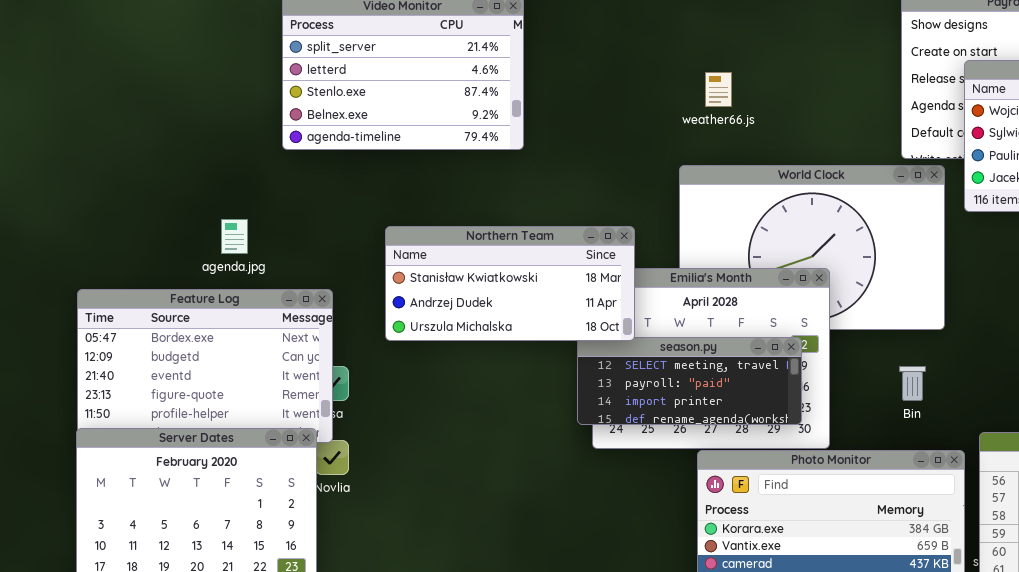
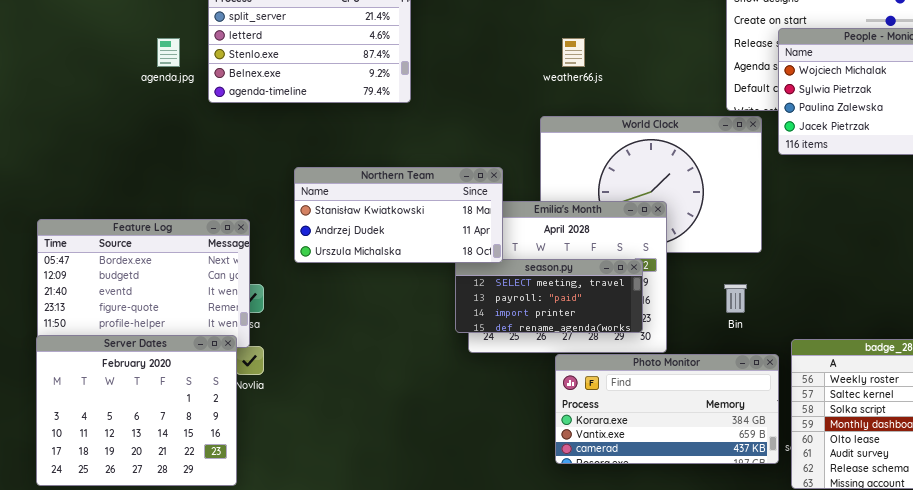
agenda.jpg: [221,219,248,254] -> [157,38,180,67], moved

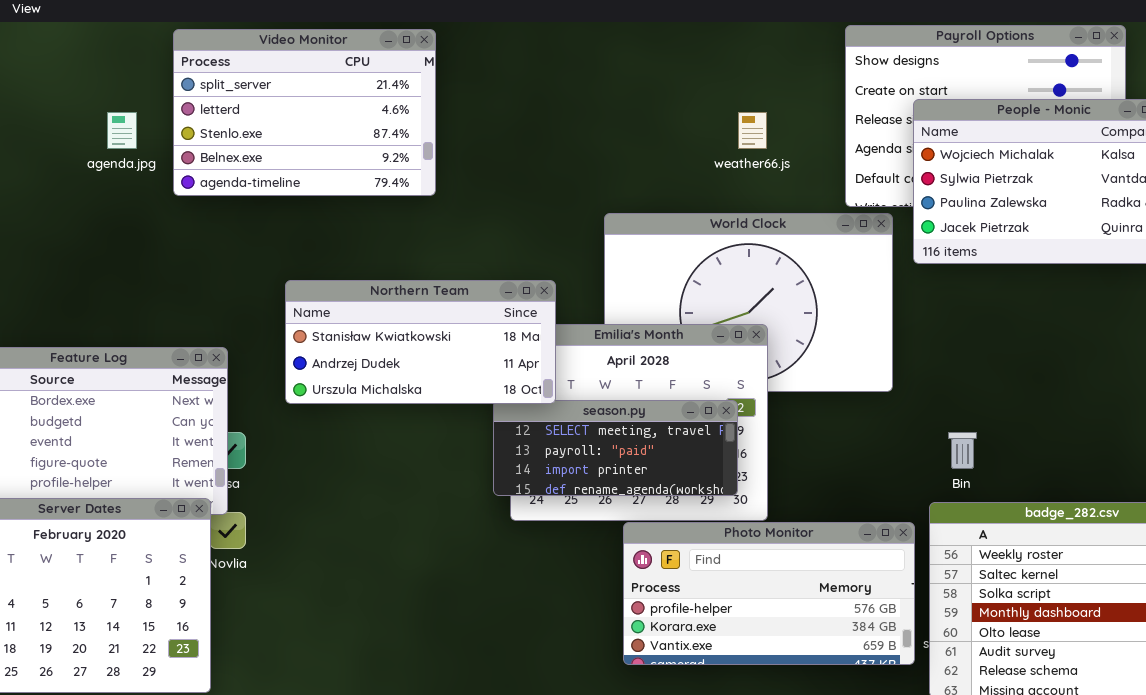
weather66.js: [562,38,585,67] -> [738,112,767,149], moved
Bin: [724,284,747,313] -> [948,432,977,469], moved
Photo Monitor: [555,354,779,464] -> [623,522,915,665], scrolled up 1 row

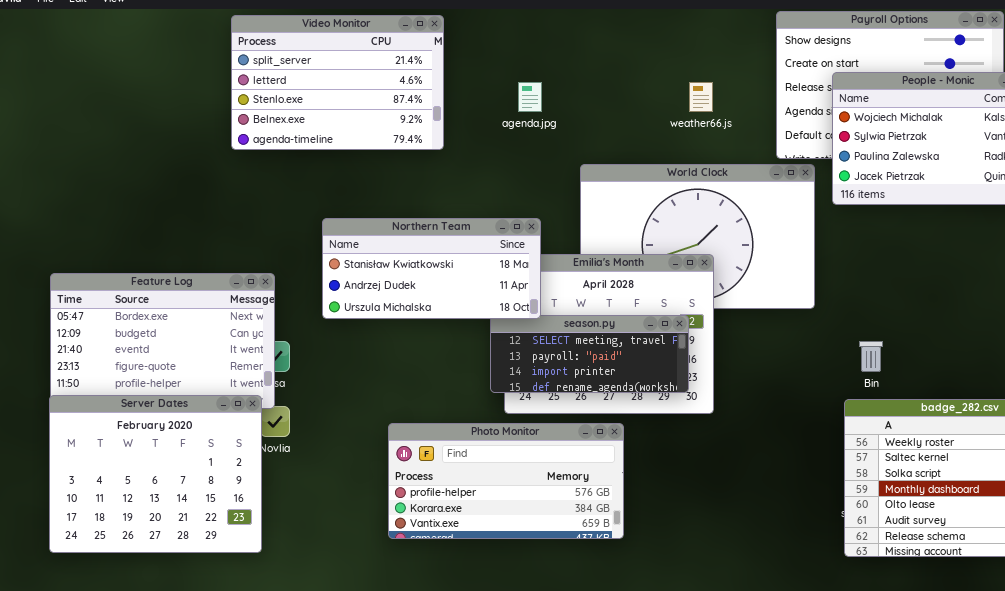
agenda.jpg: [107,112,137,149] -> [518,82,542,112], moved
Photo Monitor: [623,522,915,665] -> [388,423,624,539], moved

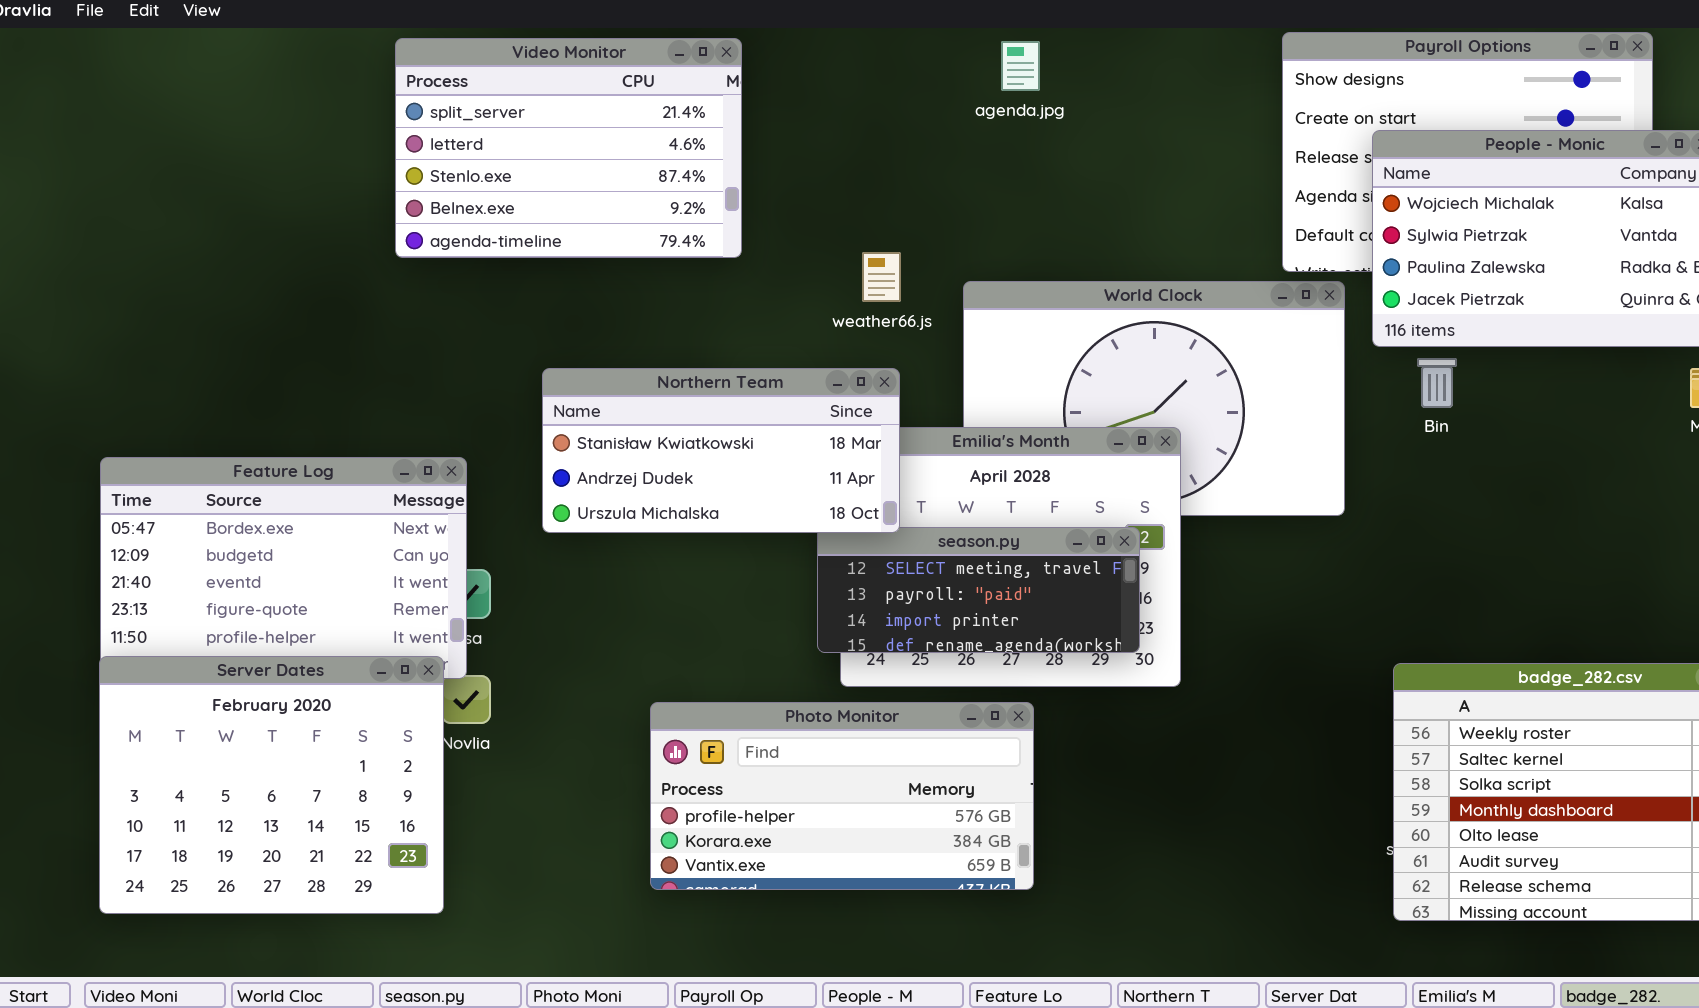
agenda.jpg: [518,82,542,112] -> [1001,41,1040,91], moved
weather66.js: [689,82,713,112] -> [862,252,901,302], moved
Bin: [859,341,883,372] -> [1417,358,1457,408], moved

